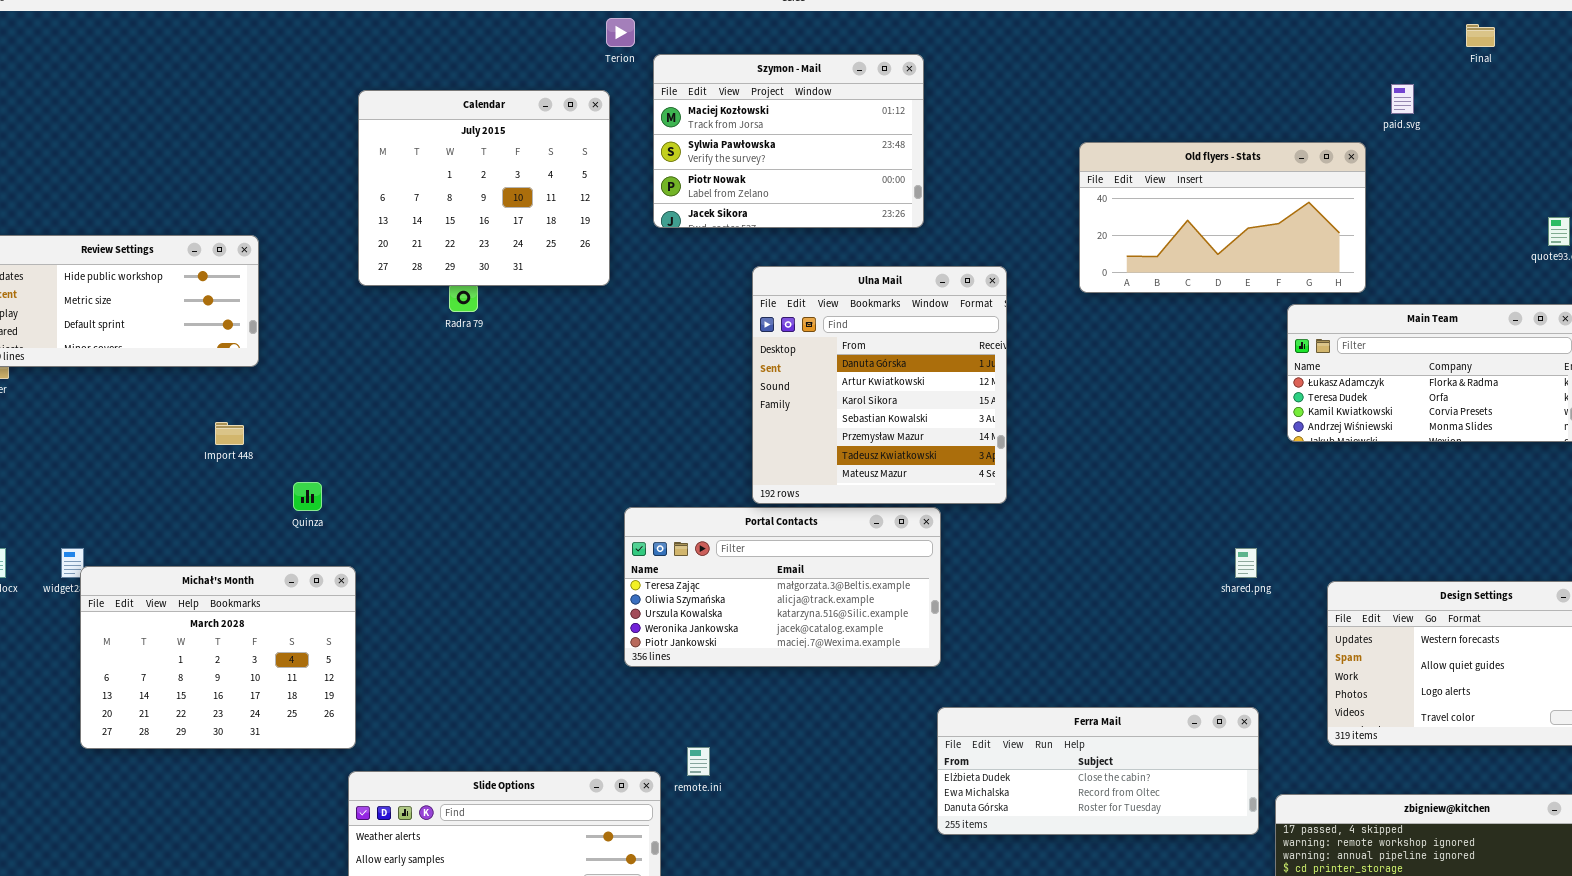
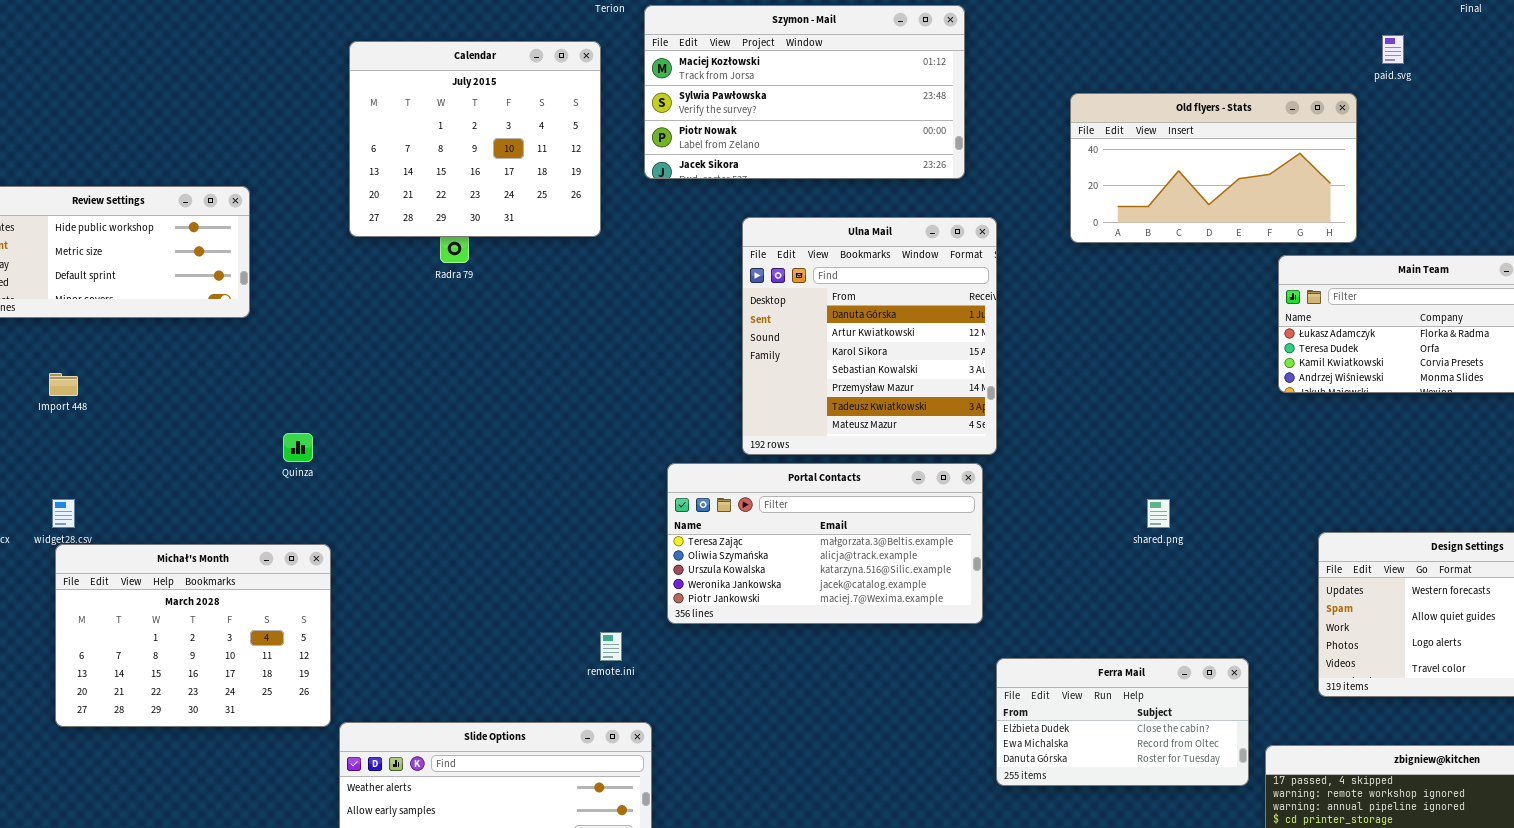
Szymon - Mail: [653,54,924,228] -> [644,5,965,179], resized
Import 448: [215,422,244,445] -> [49,373,78,396], moved
Portal Contacts: [624,507,941,667] -> [667,463,983,624], moved
shared.png: [1235,548,1257,578] -> [1147,499,1170,528], moved
Michał's Month: [80,566,356,749] -> [55,544,331,727], moved
Ferra Mail: [937,707,1259,835] -> [996,658,1249,786], resized
remote.ini: [687,747,710,776] -> [600,632,622,661], moved

